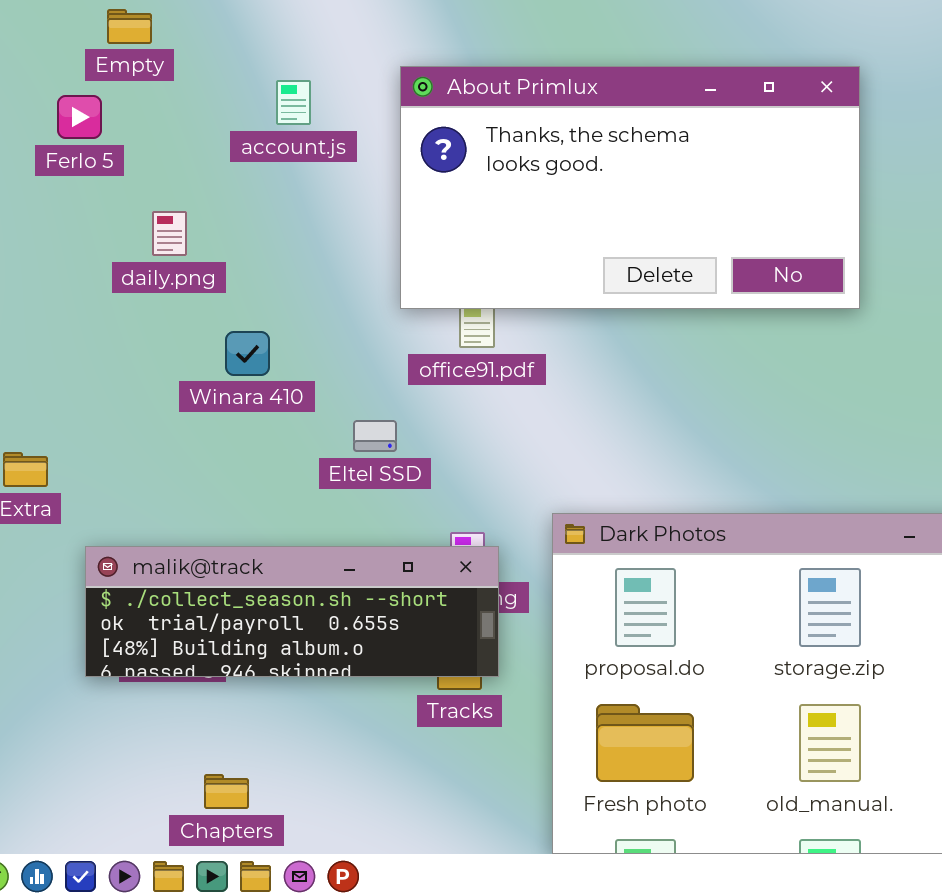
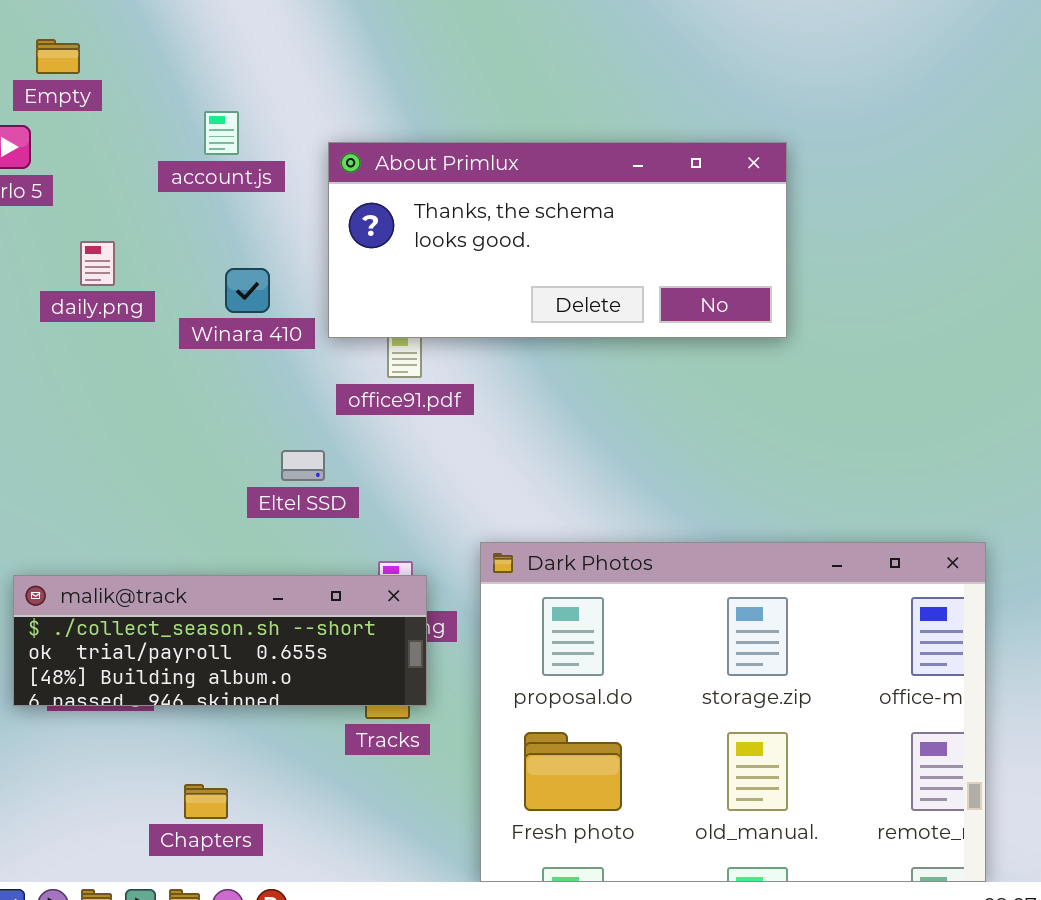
About Primlux: [400,66,860,309] -> [328,142,787,338], resized
Winara 410: [225,331,270,376] -> [225,268,270,313], moved
Chapters: [204,774,249,809] -> [184,784,228,819], moved

